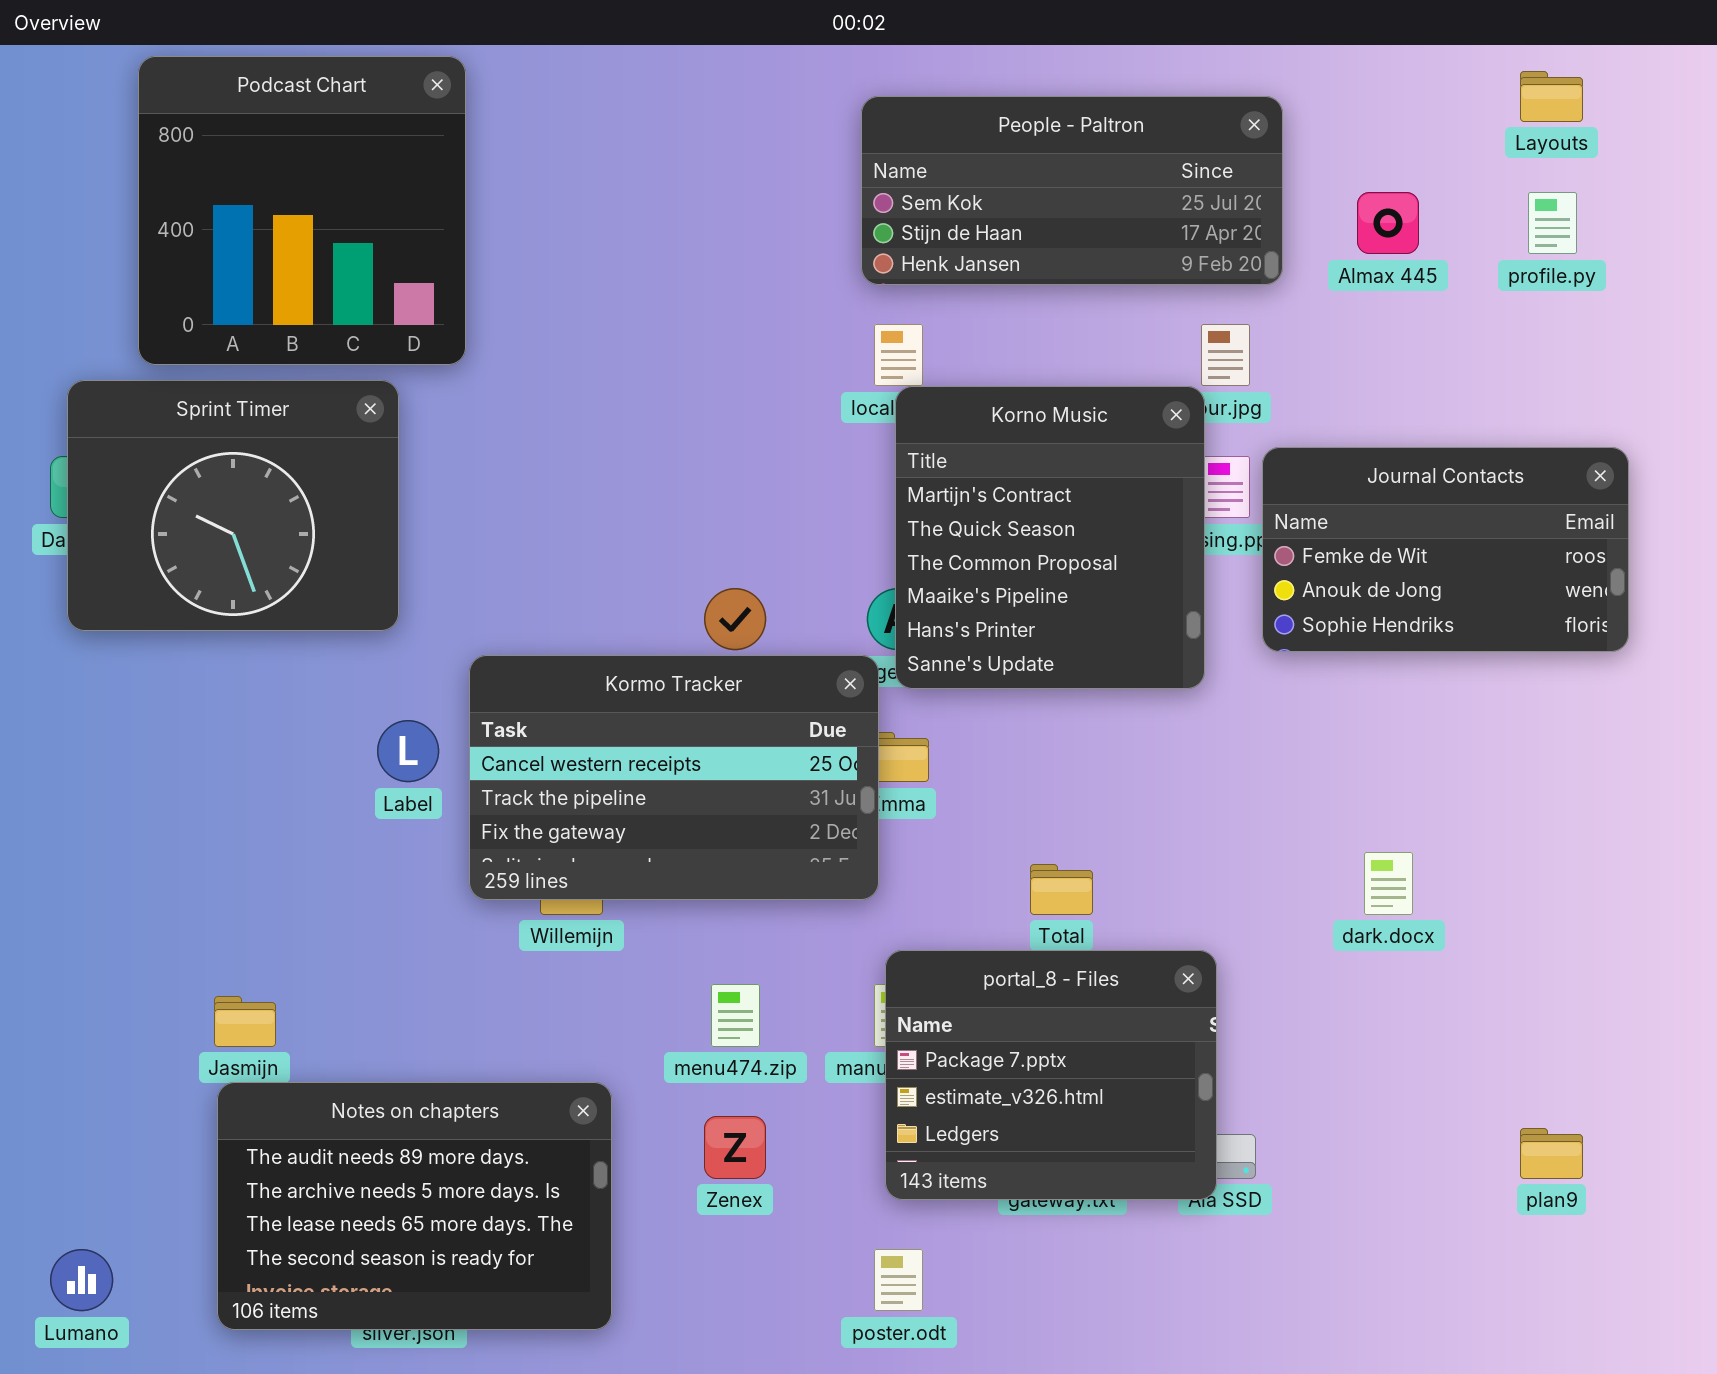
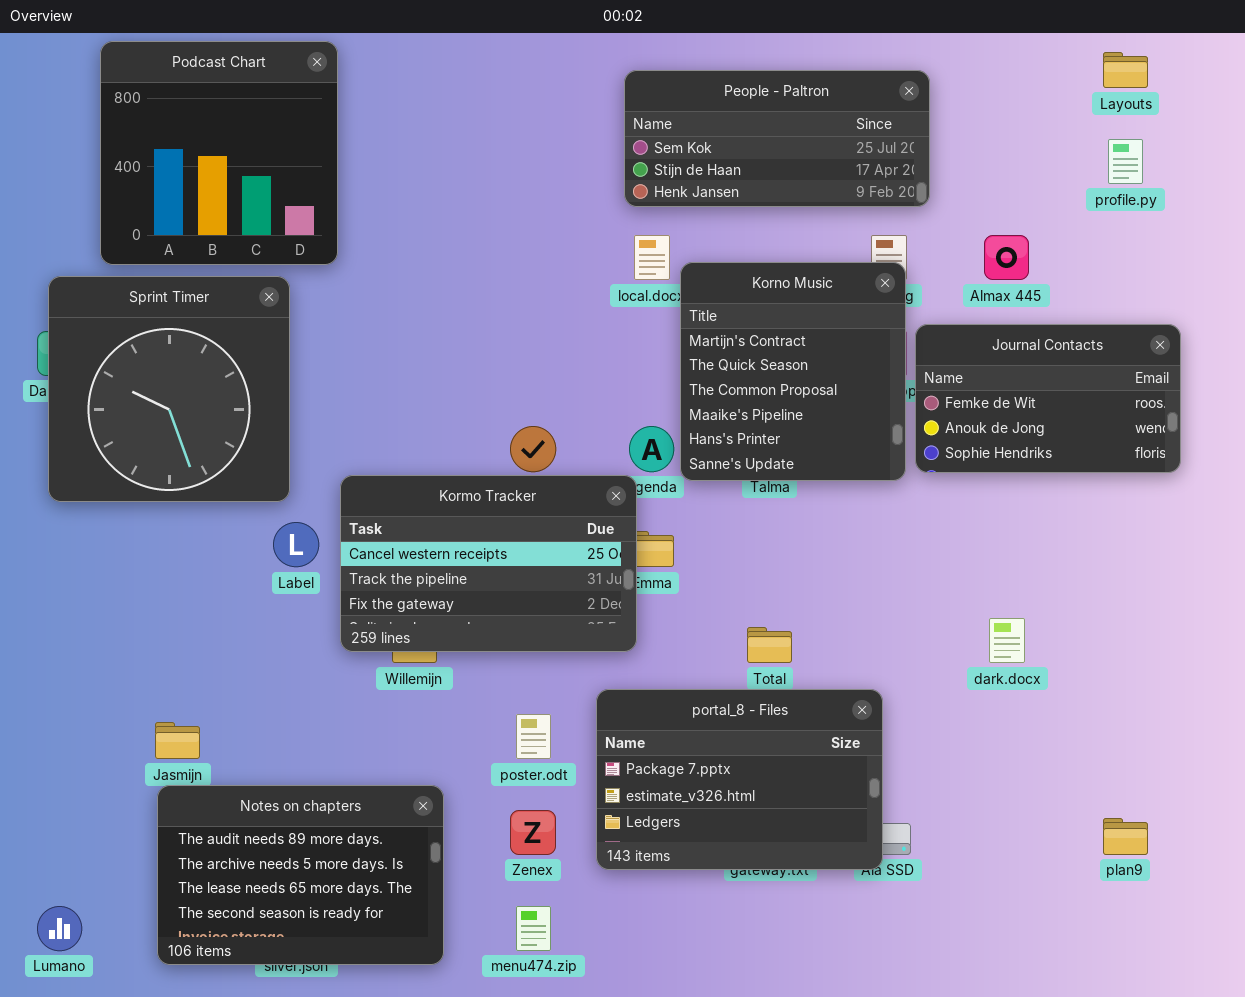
Almax 445: [1357,192,1419,254] -> [984,235,1029,280], moved
Sprint Timer: [67,380,399,631] -> [48,276,290,502], resized
Korno Music: [895,386,1205,689] -> [680,262,906,481], moved
portal_8 - Files: [885,950,1217,1200] -> [596,689,883,870], resized
menu474.zip: [711,984,760,1047] -> [516,906,551,951], moved
poster.odt: [874,1249,923,1311] -> [516,714,551,759], moved

